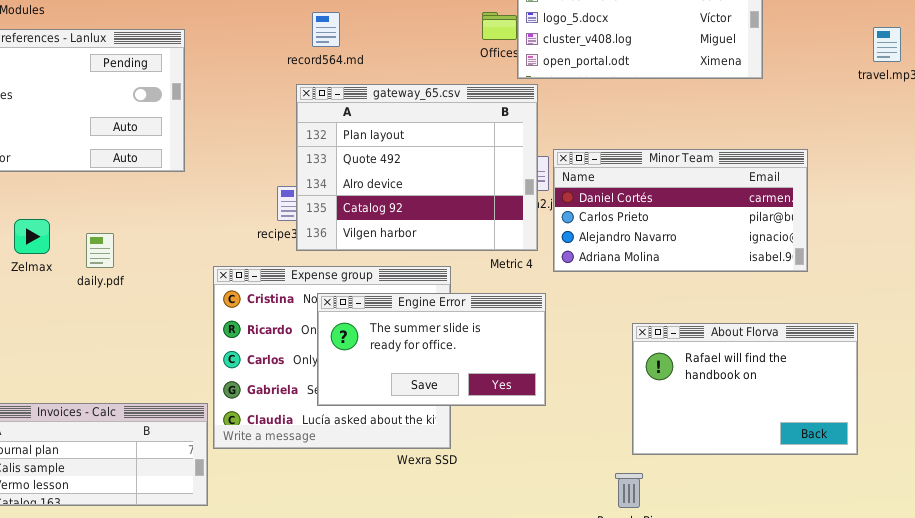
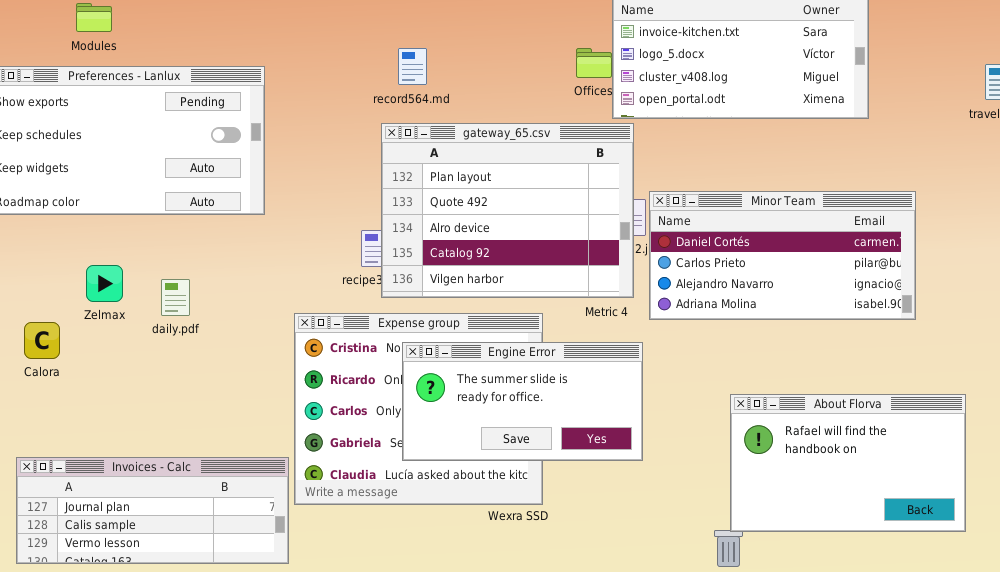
About Florva: [632,323,858,455] -> [730,394,966,532], moved

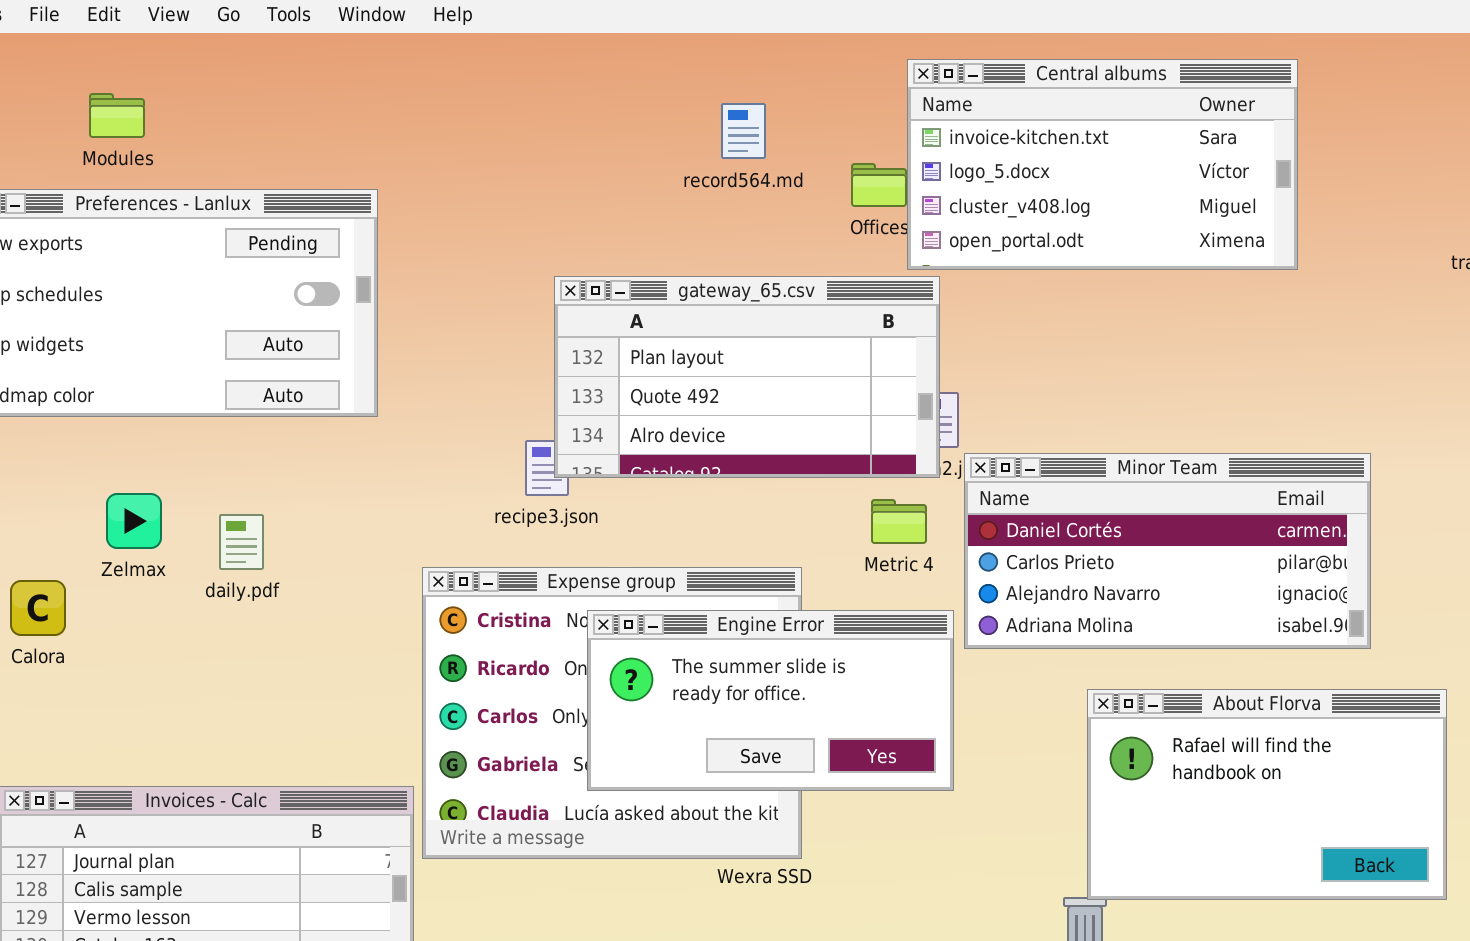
record564.md: [398,48,427,85] -> [721,103,766,159], moved
gateway_65.csv: [381,123,634,298] -> [554,276,940,478], resized
Minor Team: [649,191,916,320] -> [964,453,1371,649], moved

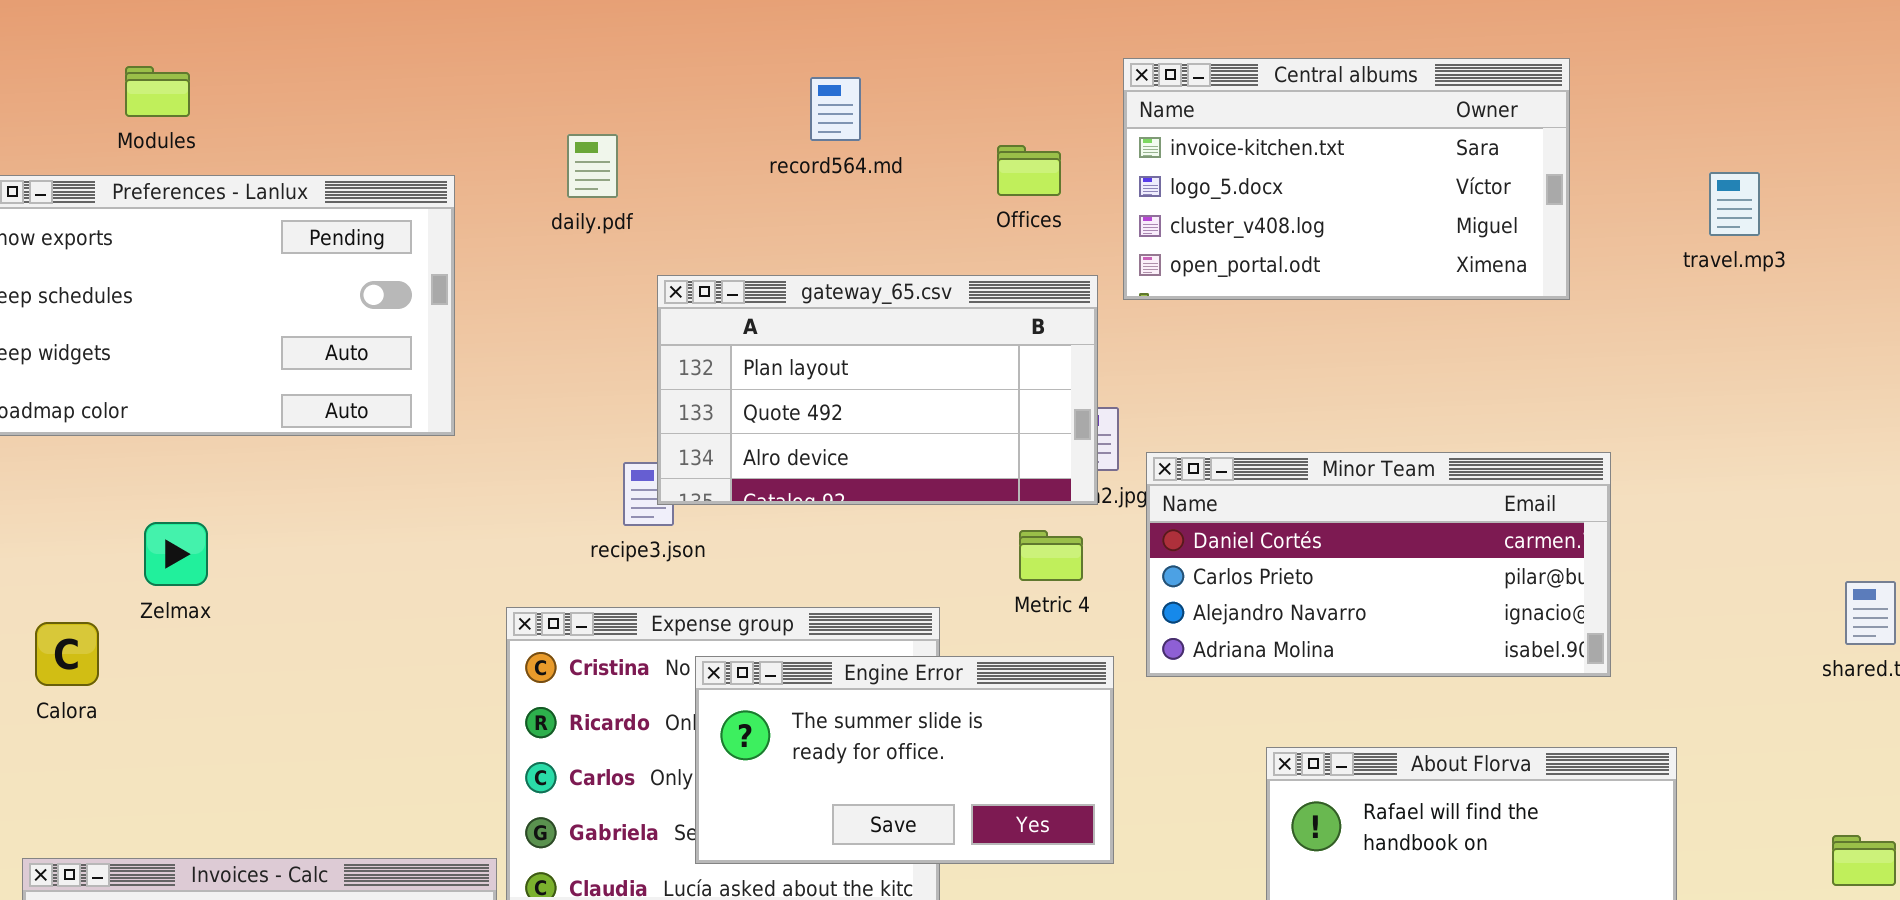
Central albums: [907,59,1298,270] -> [1123,58,1570,300], moved
record564.md: [721,103,766,159] -> [810,77,861,141], moved
Minor Team: [964,453,1371,649] -> [1146,452,1611,677], moved
daily.pdf: [219,514,264,570] -> [567,134,618,198], moved

